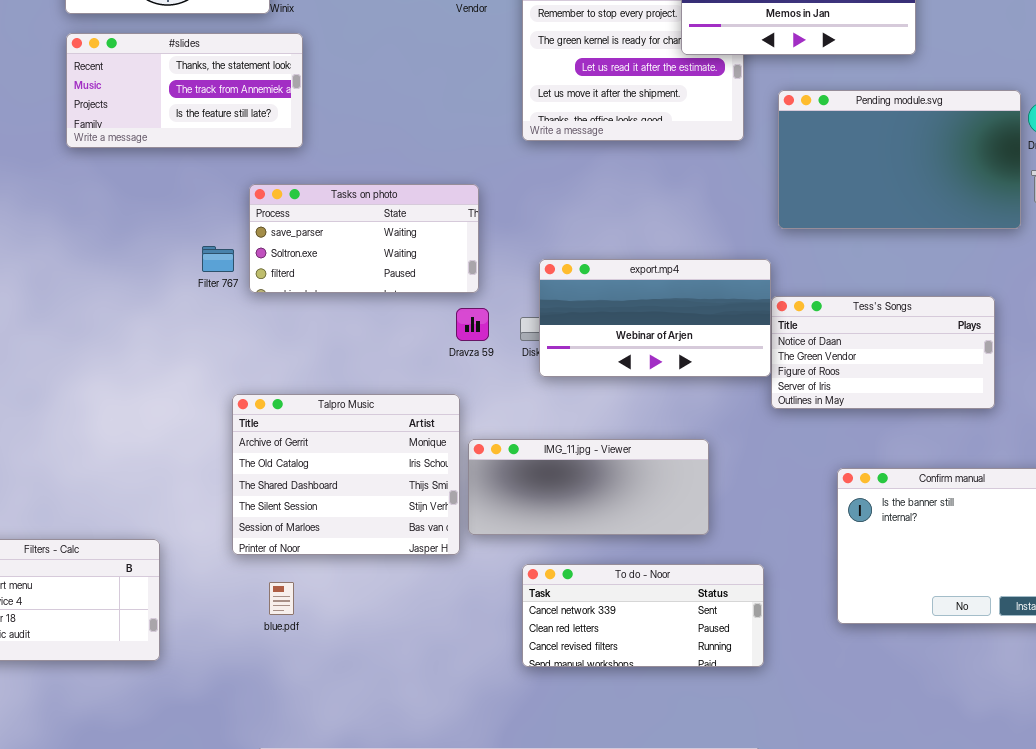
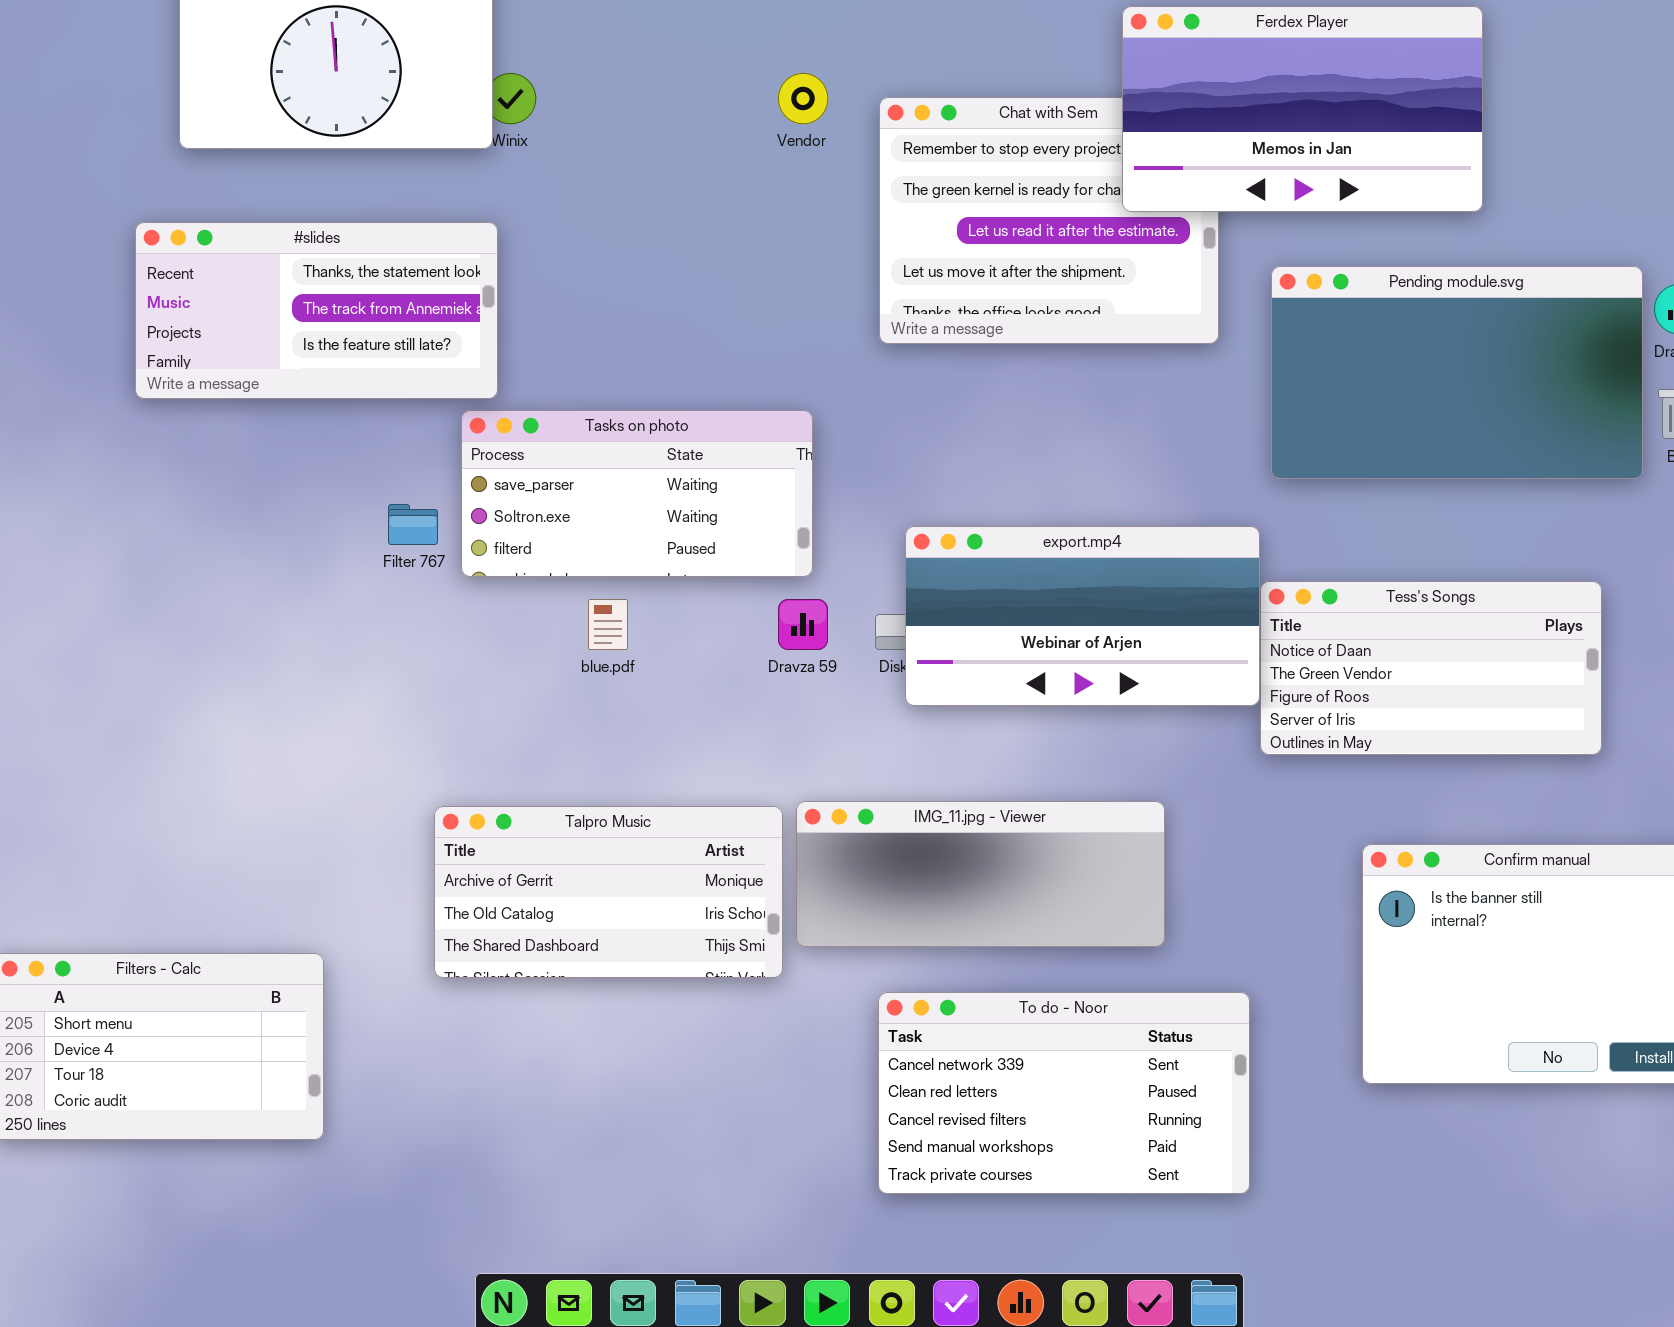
#slides: [66,33,303,148] -> [135,222,498,399], moved
Talpro Music: [232,394,460,555] -> [434,806,783,978], resized
To do - Noor: [522,564,764,667] -> [878,992,1250,1194], resized
blue.pdf: [269,582,294,615] -> [588,599,628,650], moved

